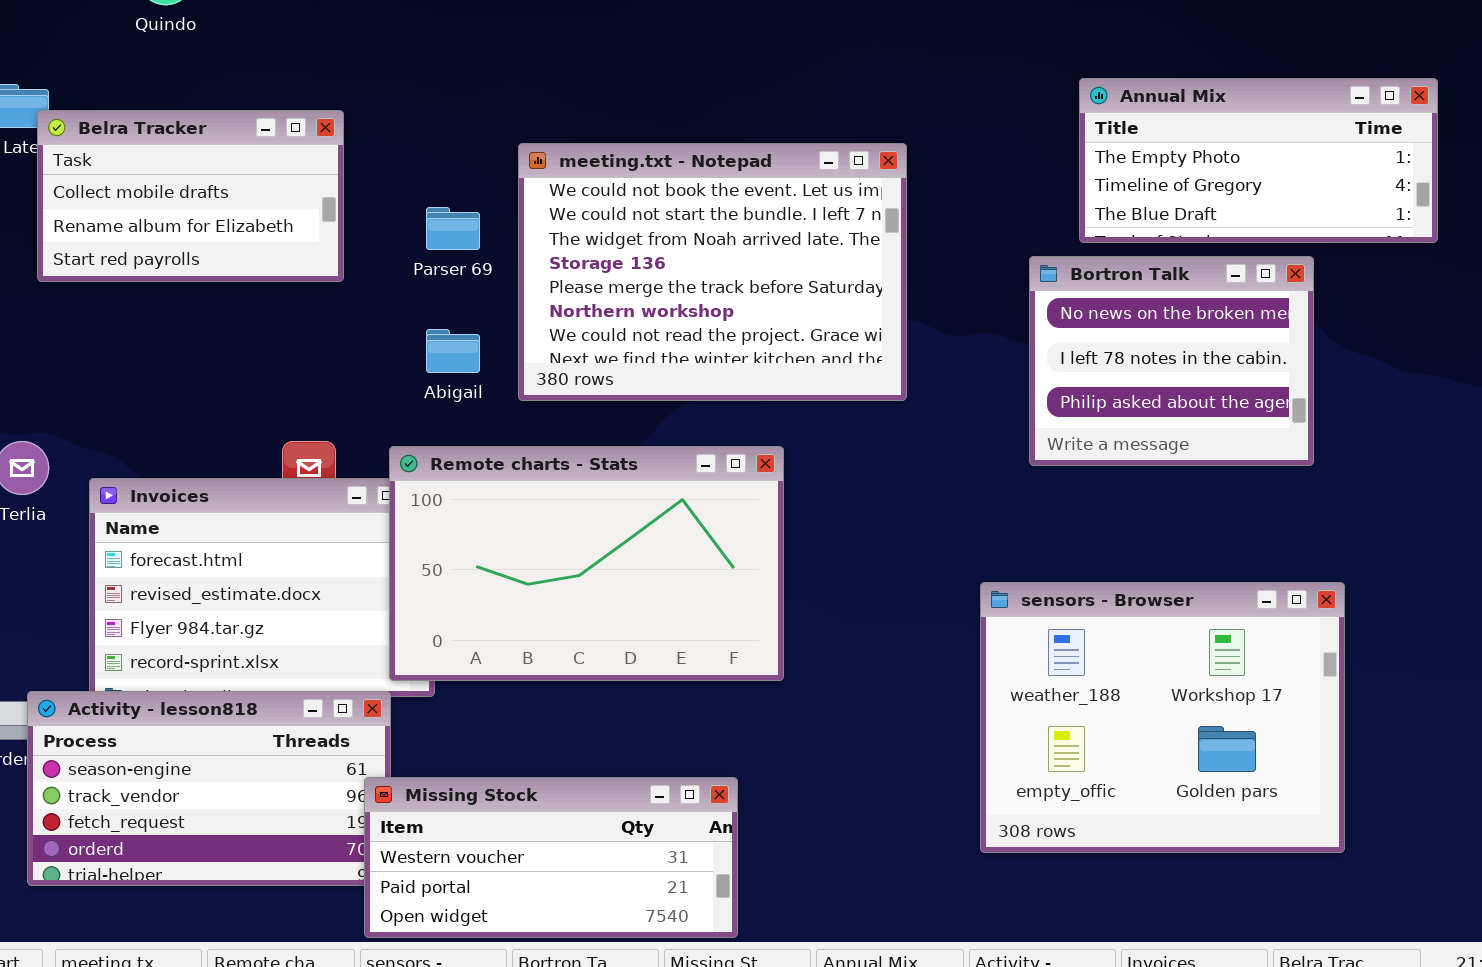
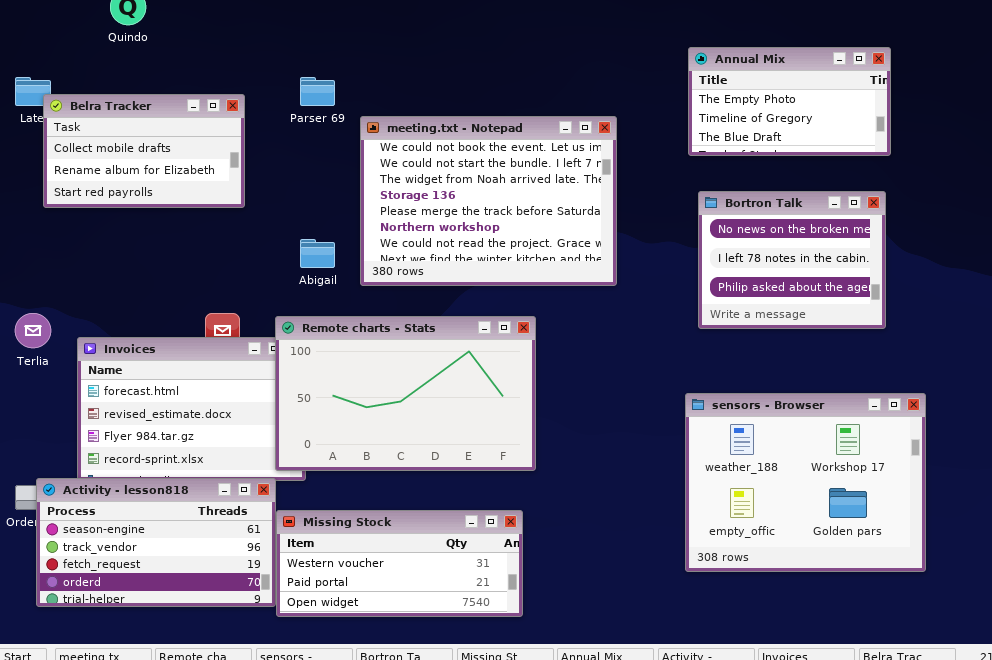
Annual Mix: [1079,78,1438,243] -> [688,47,891,156], moved, resized
Parser 69: [426,207,480,250] -> [300,77,335,106], moved
sensors - Browser: [980,582,1345,853] -> [685,393,926,572], moved
Missing Stock: [364,777,738,938] -> [276,510,523,617], moved

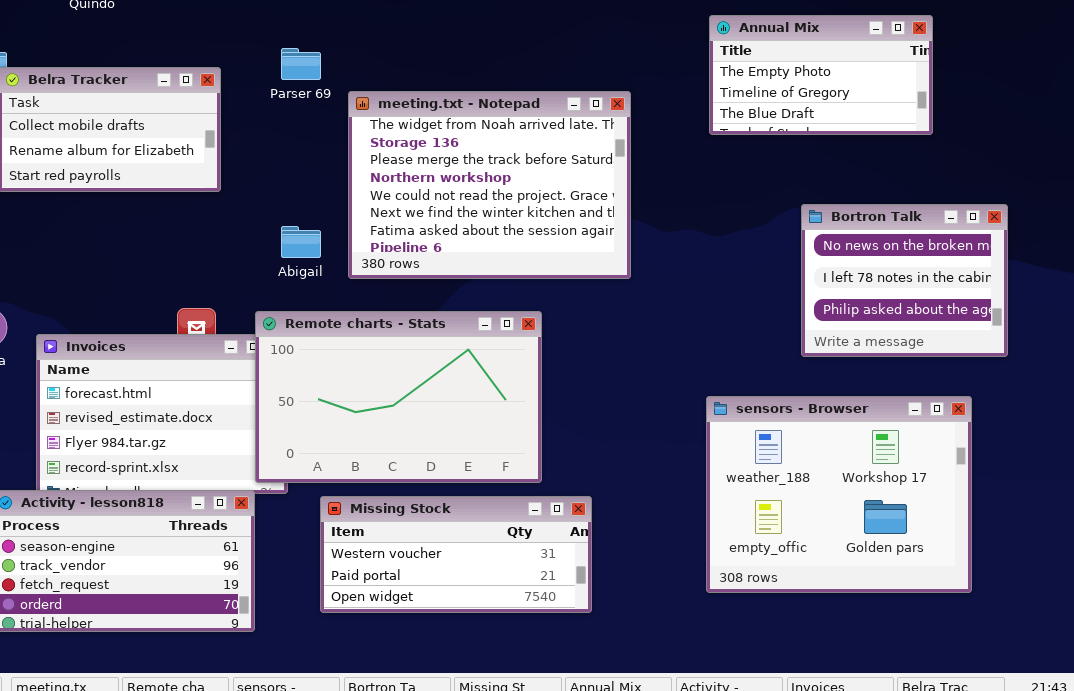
meeting.txt - Notepad: [360,116,617,286] -> [348,91,631,279], scrolled down 2 rows
Bortron Talk: [698,191,886,329] -> [801,204,1008,357], moved
Missing Stock: [276,510,523,617] -> [320,496,592,613], moved

